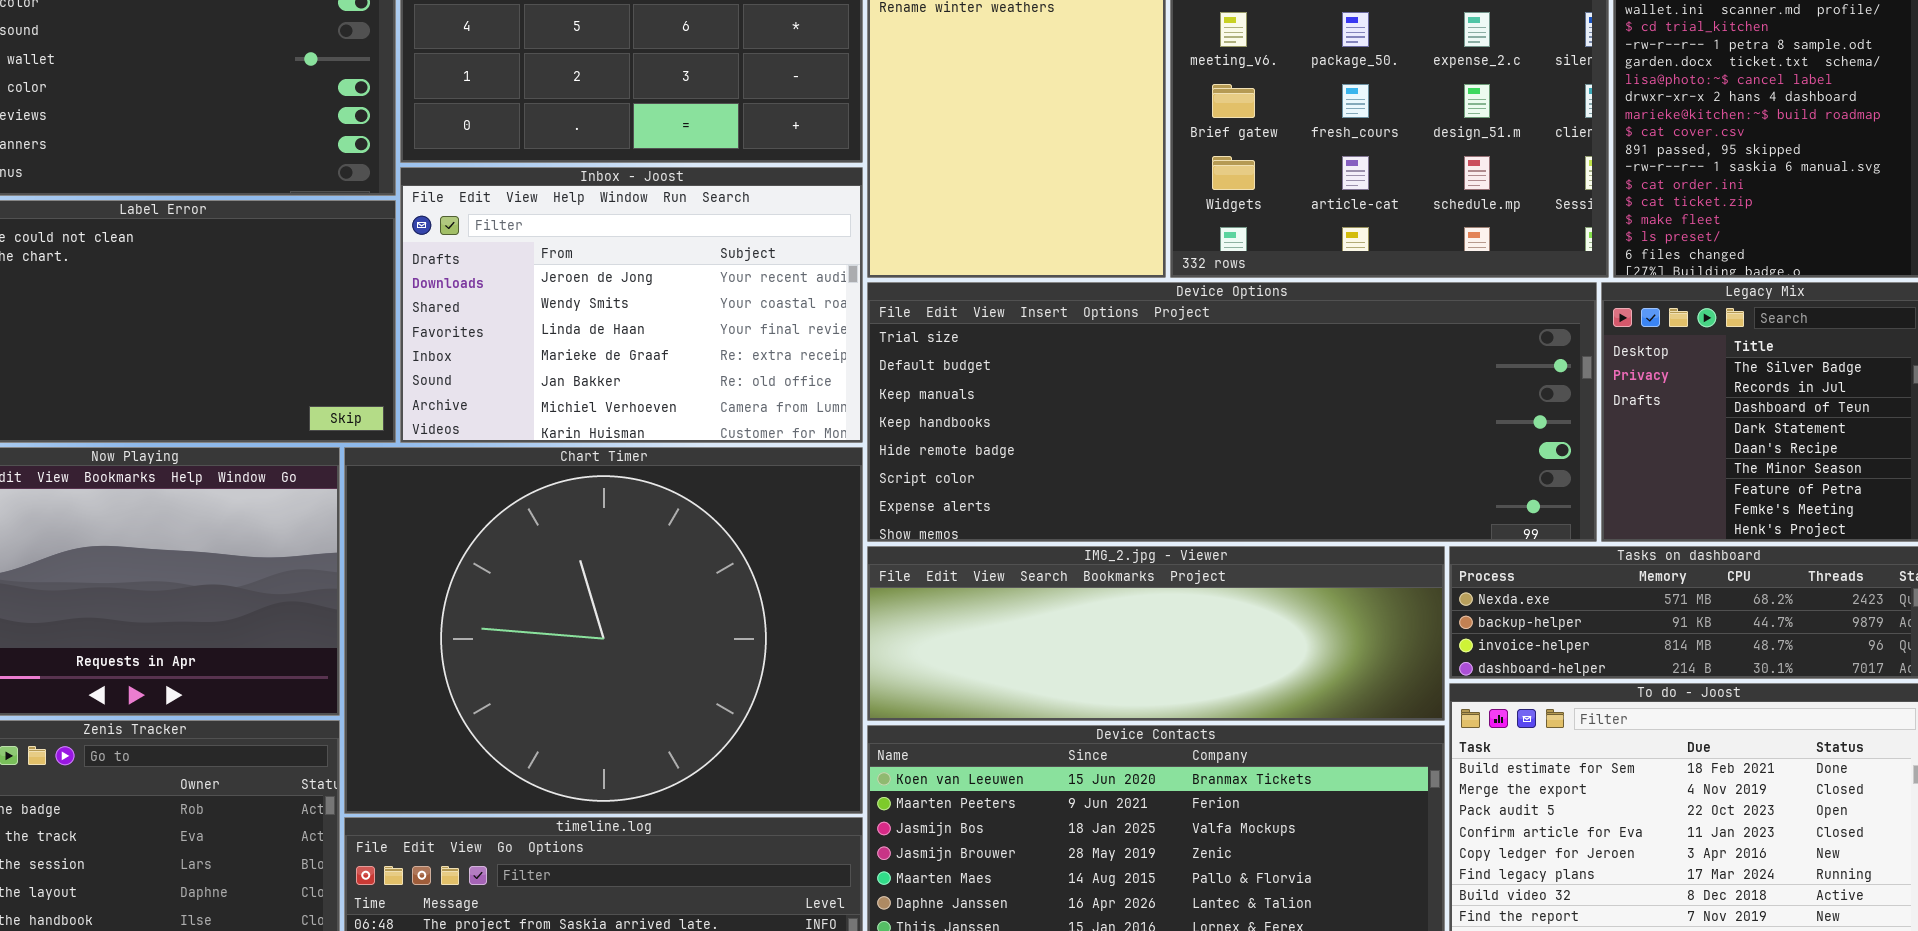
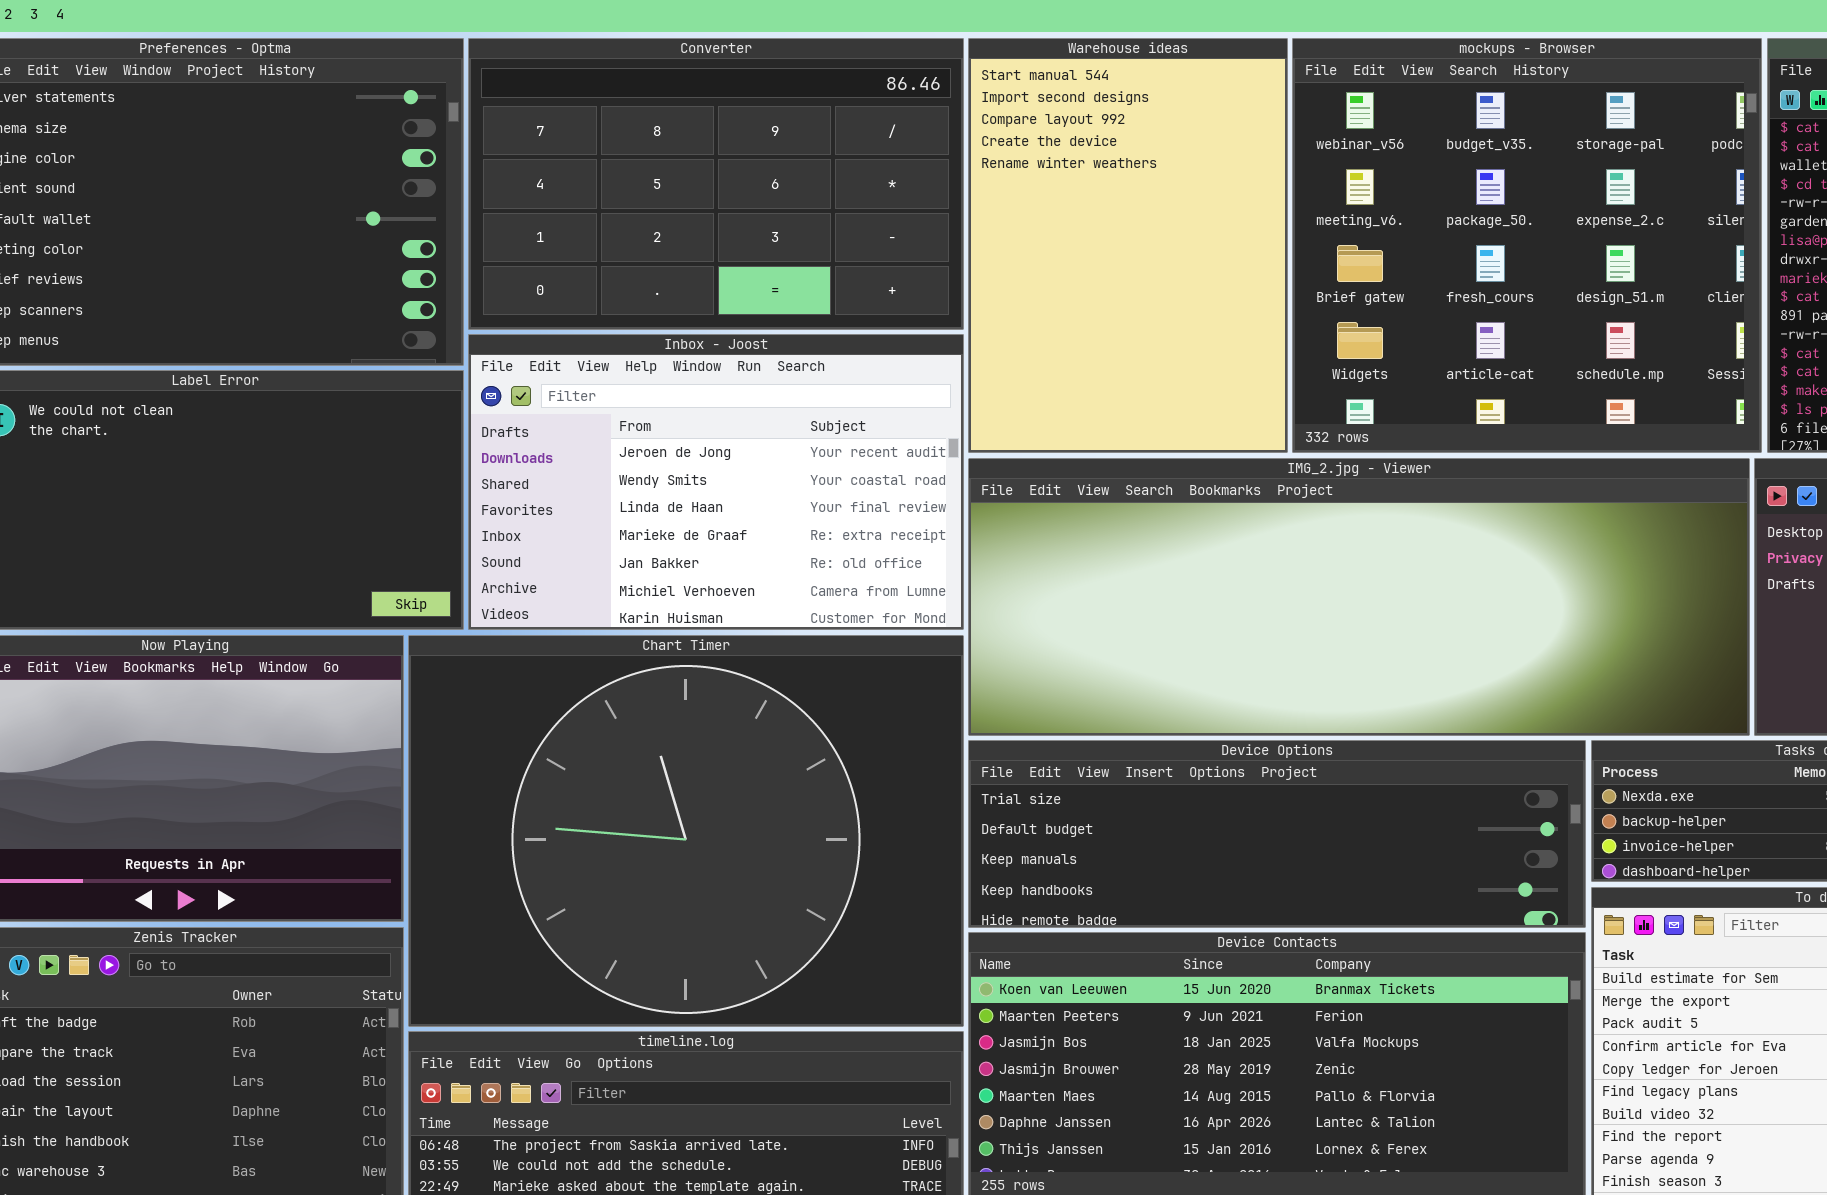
Device Options: [867,282,1597,542] -> [968,740,1586,928], moved, resized
IMG_2.jpg - Viewer: [867,546,1445,721] -> [968,458,1750,736], moved, resized

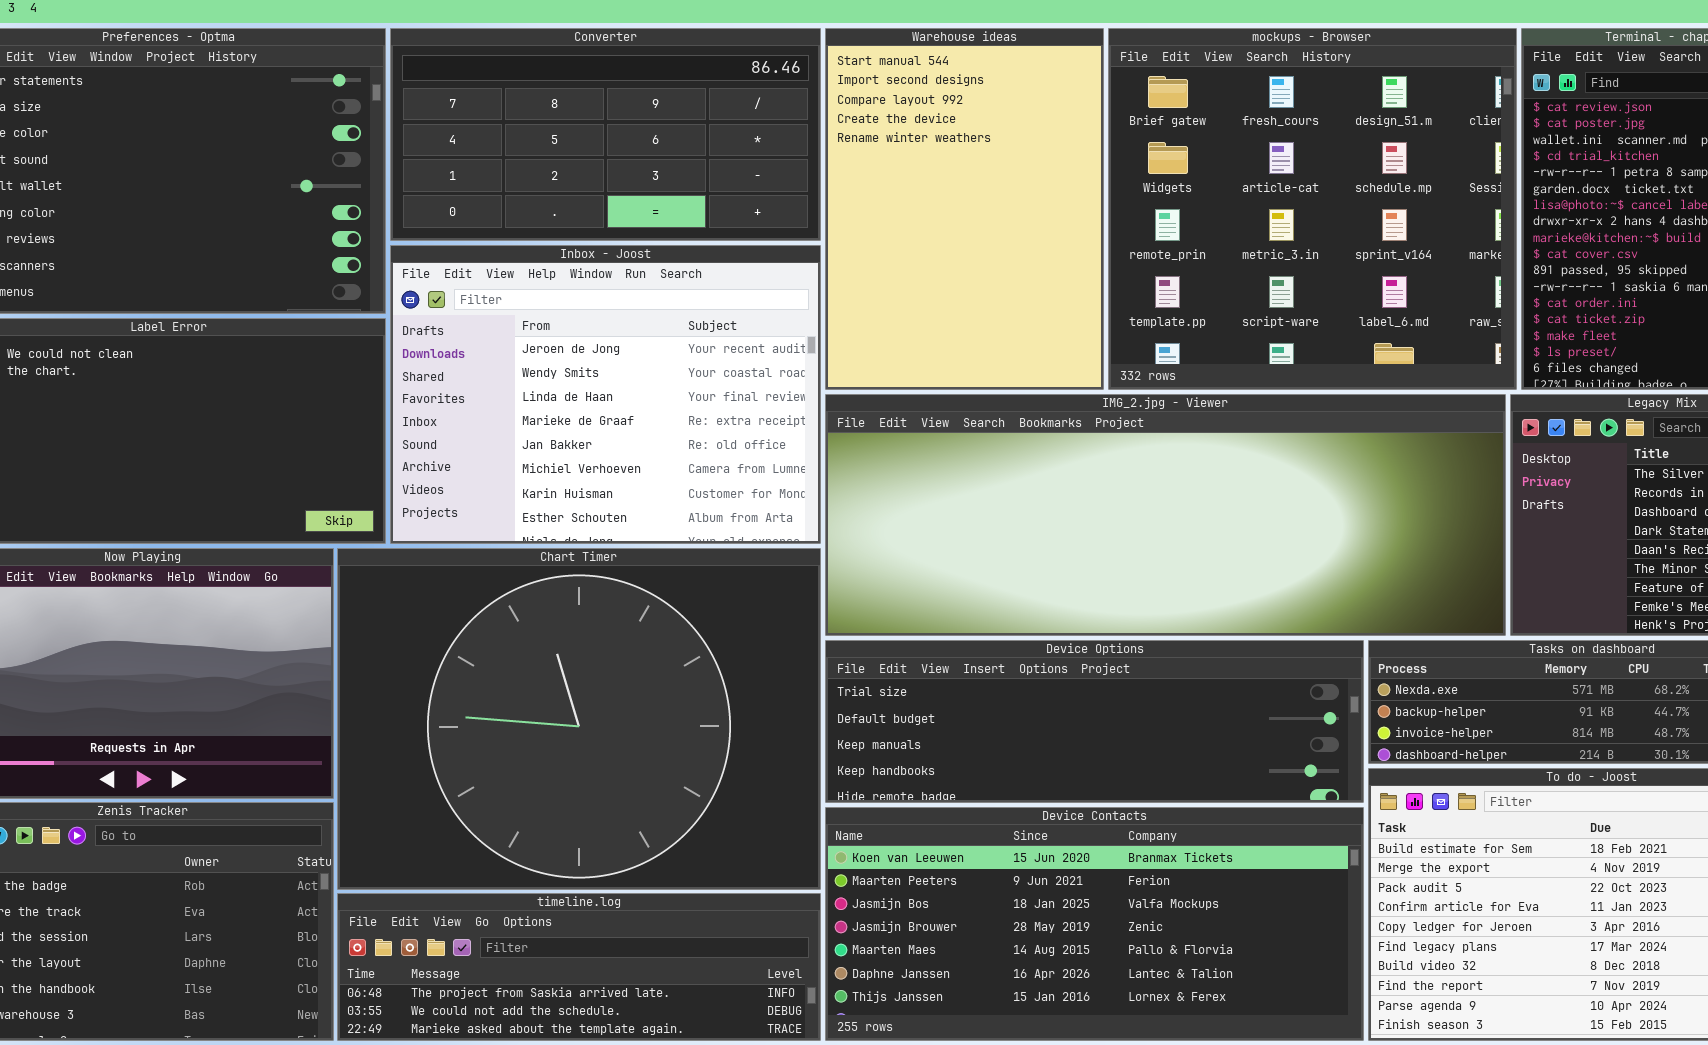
Converter: [468,38,964,330] -> [390,28,821,241], resized
mockups - Browser: [1292,38,1762,453] -> [1108,28,1517,390], scrolled down 2 rows
Inbox - Joost: [468,334,964,630] -> [390,245,821,544], resized

